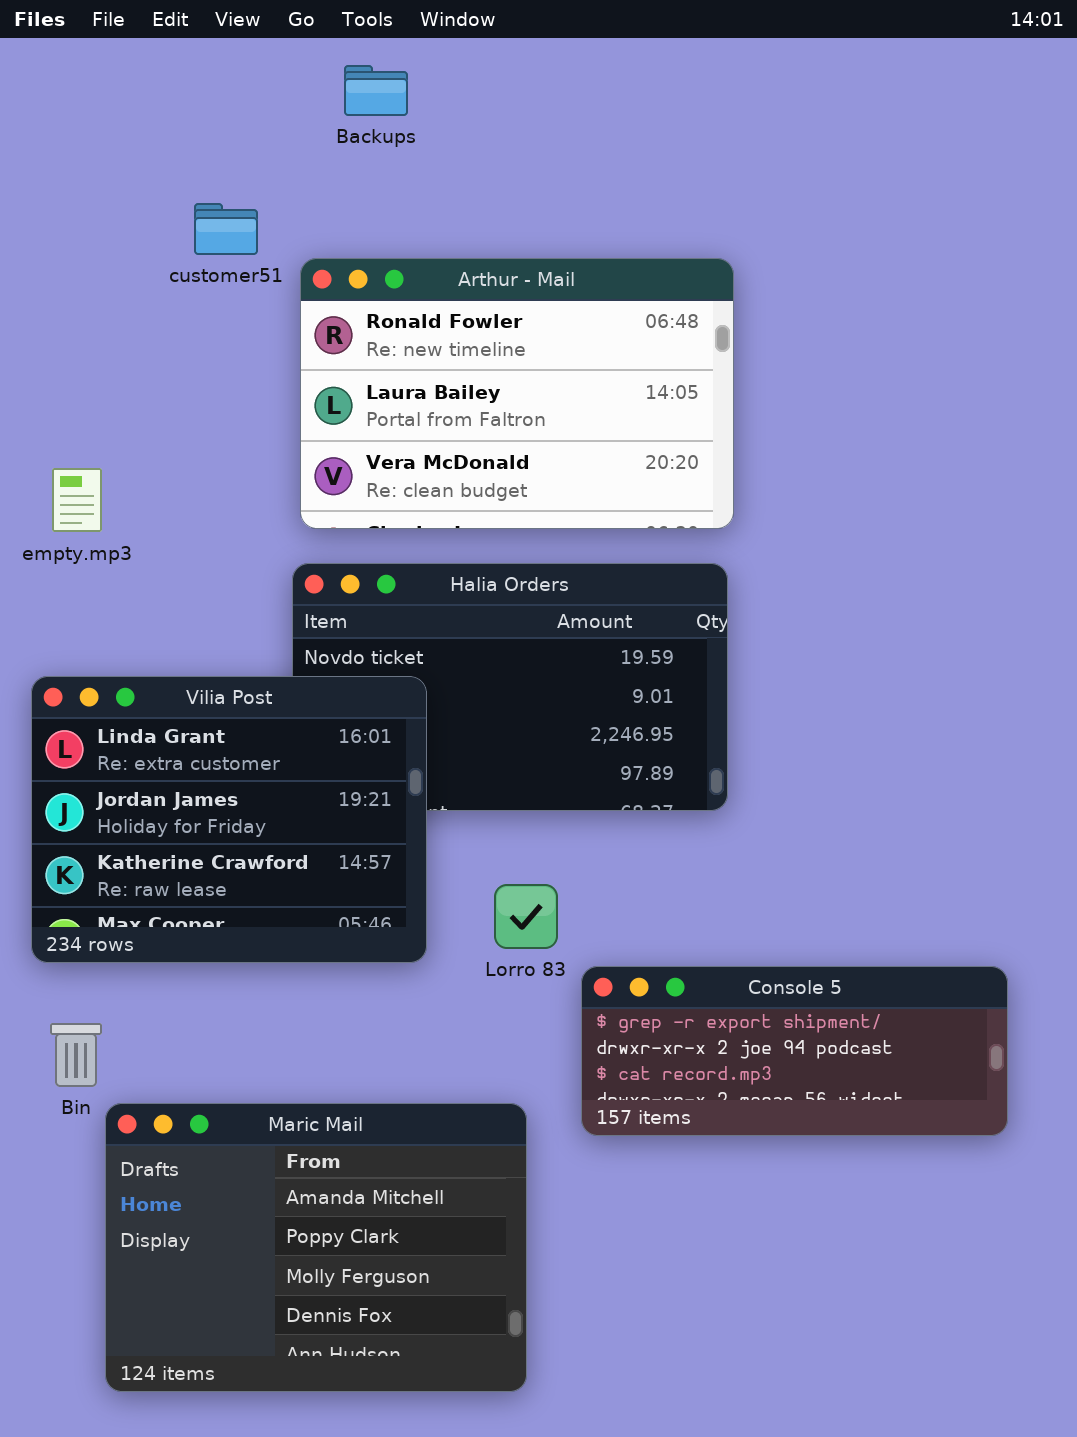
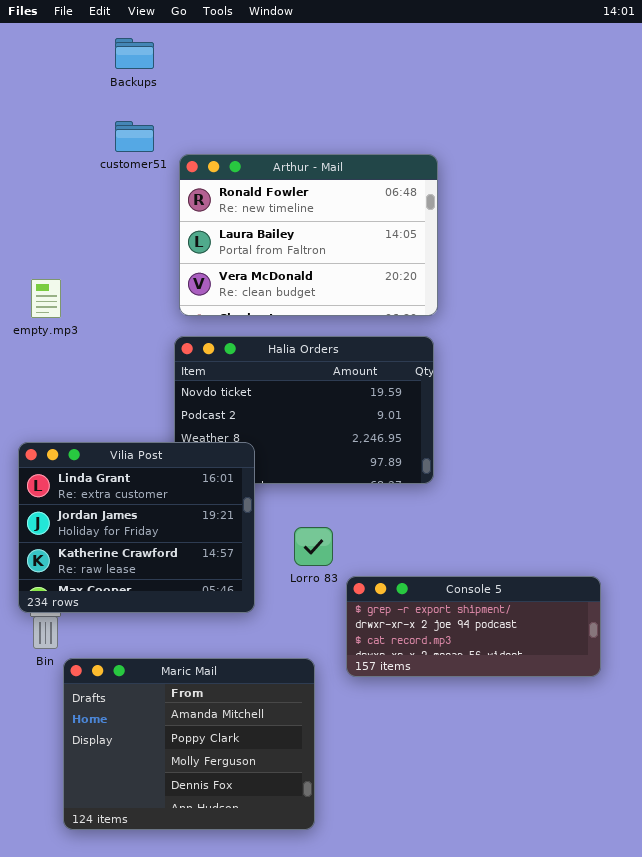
Backups: [344,65,408,116] -> [115,38,154,69], moved
Vilia Post: [31,676,427,963] -> [18,442,255,613], moved

